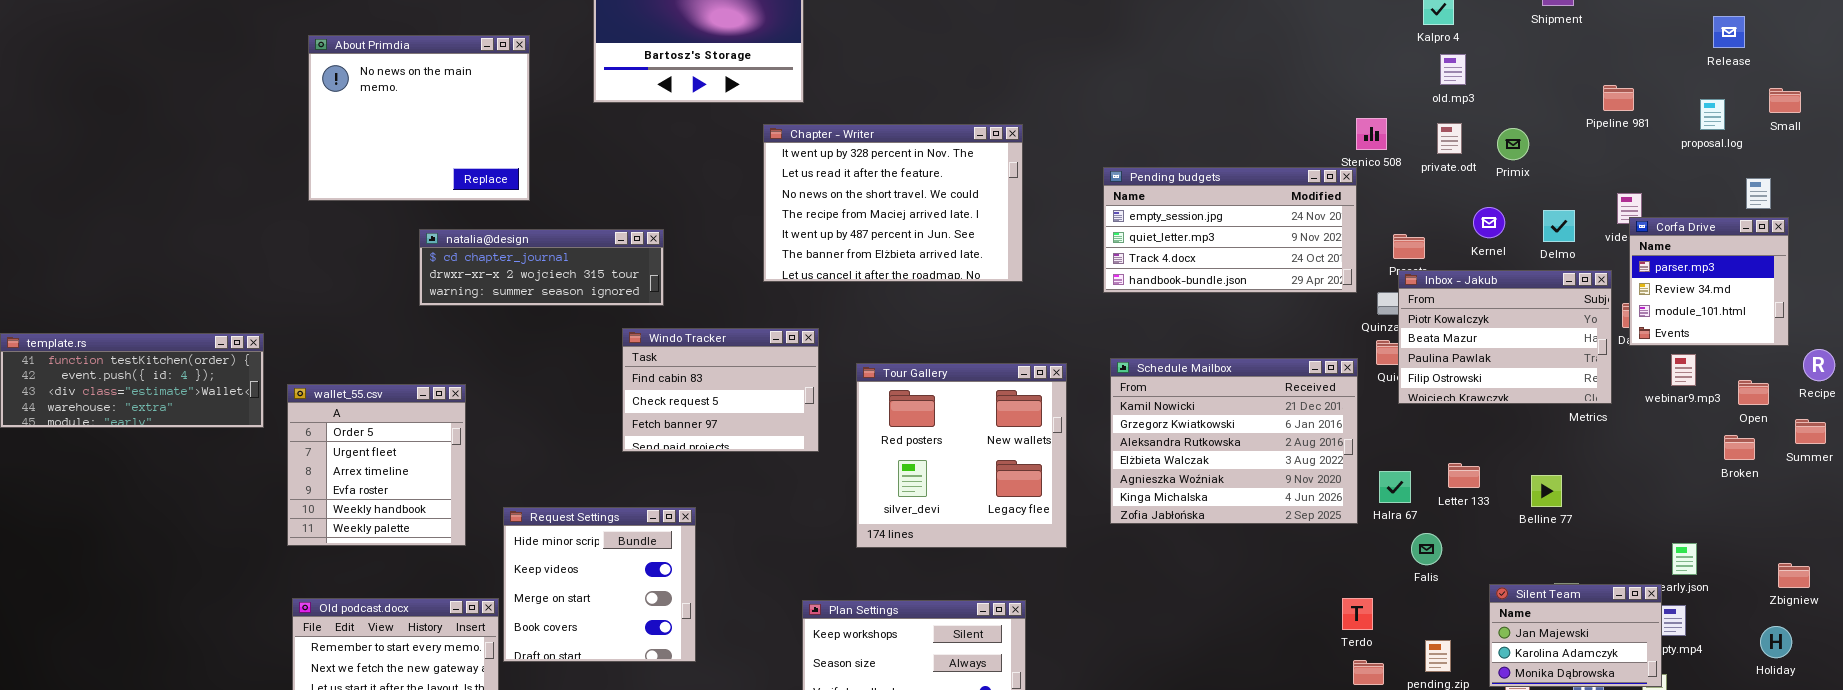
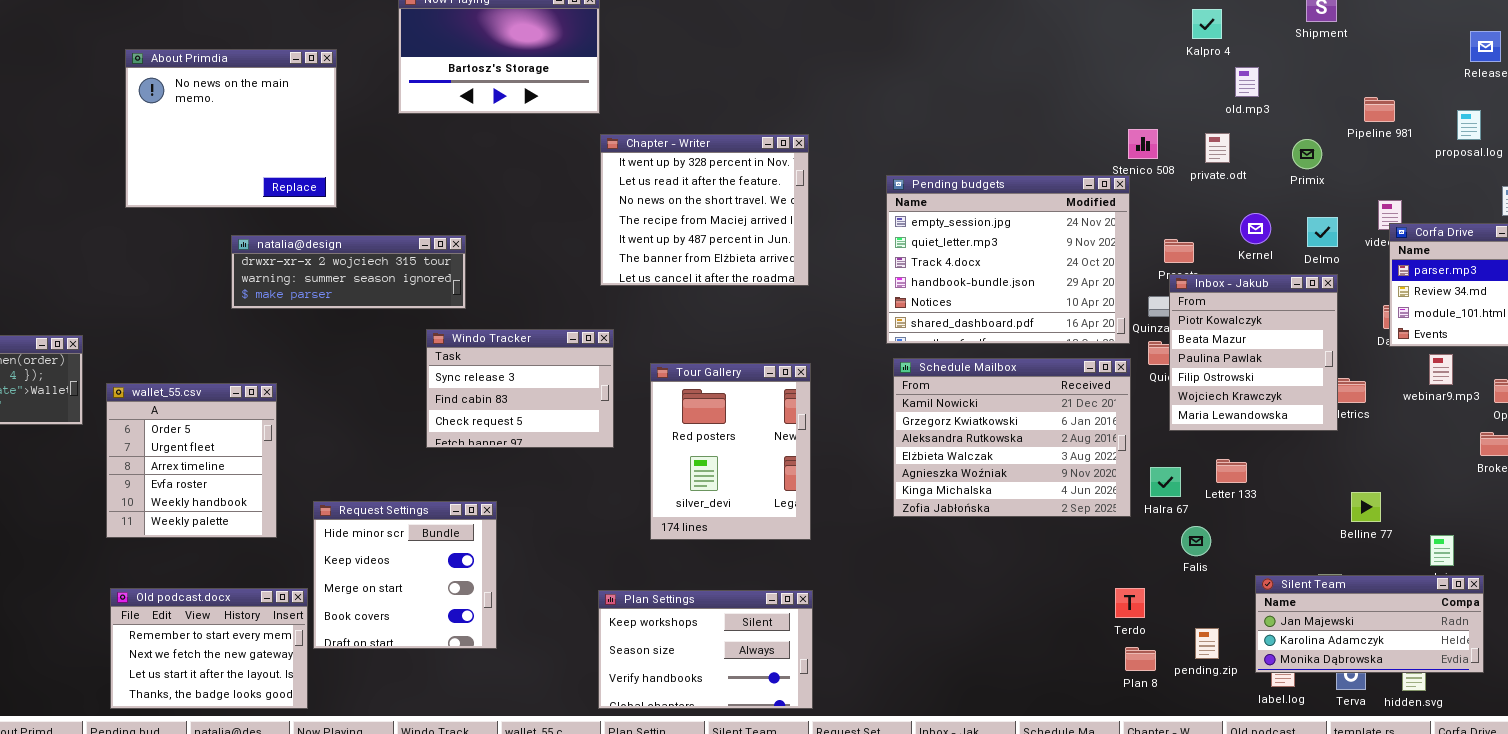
old.mp3: [1440,54,1466,85] -> [1235,67,1259,97], moved
Chapter - Writer: [763,124,1023,282] -> [600,134,809,286], resized
Primix: [1497,128,1529,160] -> [1292,139,1322,169], moved
Pending budgets: [1103,167,1357,293] -> [886,175,1130,344], resized
natalia@design: [419,229,664,306] -> [231,235,466,309], scrolled down 1 row
Inbox - Jakub: [1398,270,1612,404] -> [1169,274,1338,431], resized
Windo Tracker: [622,328,819,452] -> [426,329,614,448], scrolled up 1 row
Tour Gallery: [856,363,1067,548] -> [650,363,811,540], resized
Belline 77: [1531,475,1562,507] -> [1351,492,1381,522], moved
Silent Team: [1489,584,1662,687] -> [1255,575,1484,673], resized

